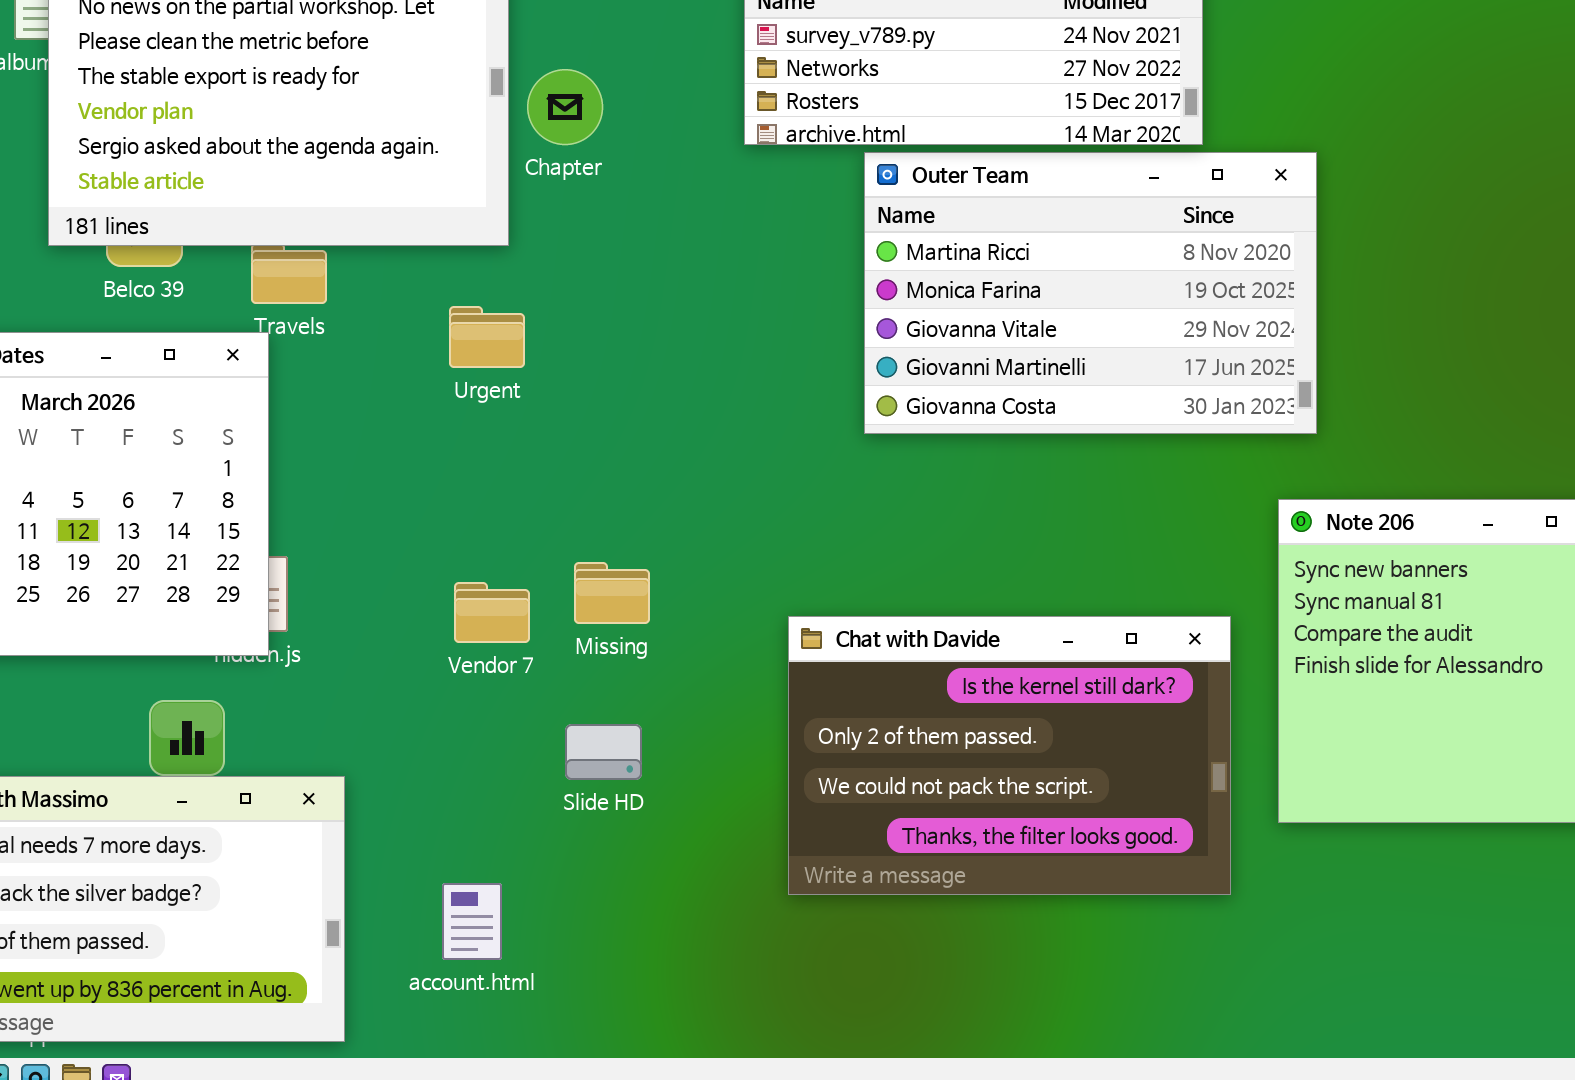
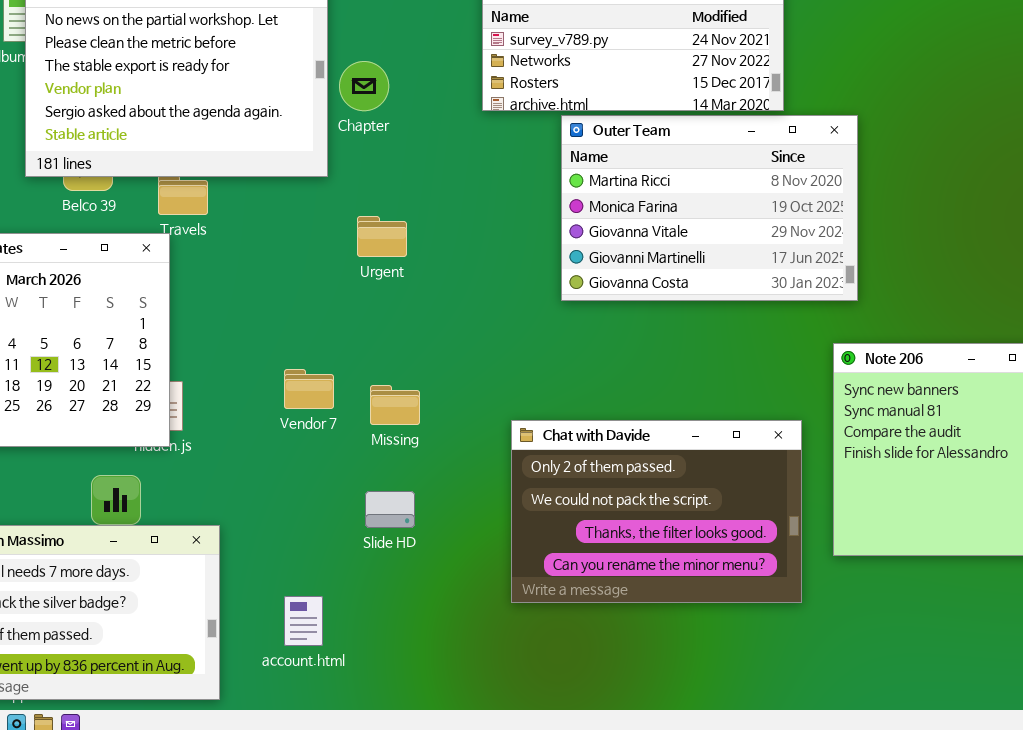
Urgent: [449,306,525,368] -> [357,216,407,257], moved
Vendor 7: [454,582,530,643] -> [284,369,334,409], moved
Chat with Davide: [788,616,1231,895] -> [511,420,802,603], scrolled down 1 row

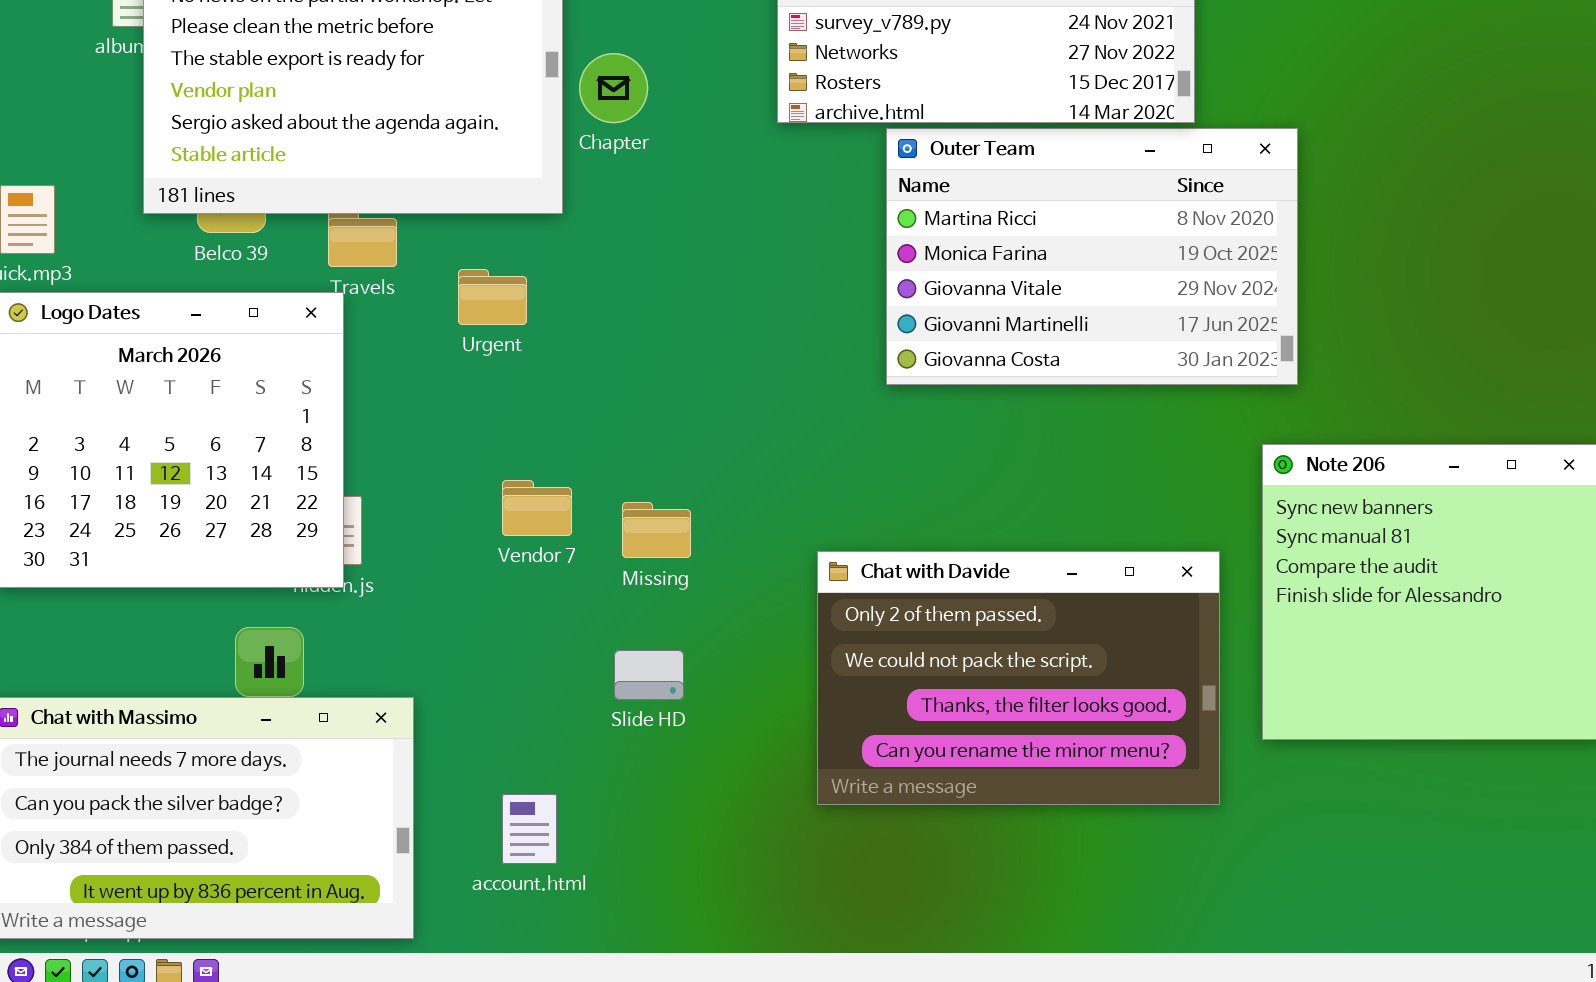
Urgent: [357,216,407,257] -> [458,269,527,325], moved

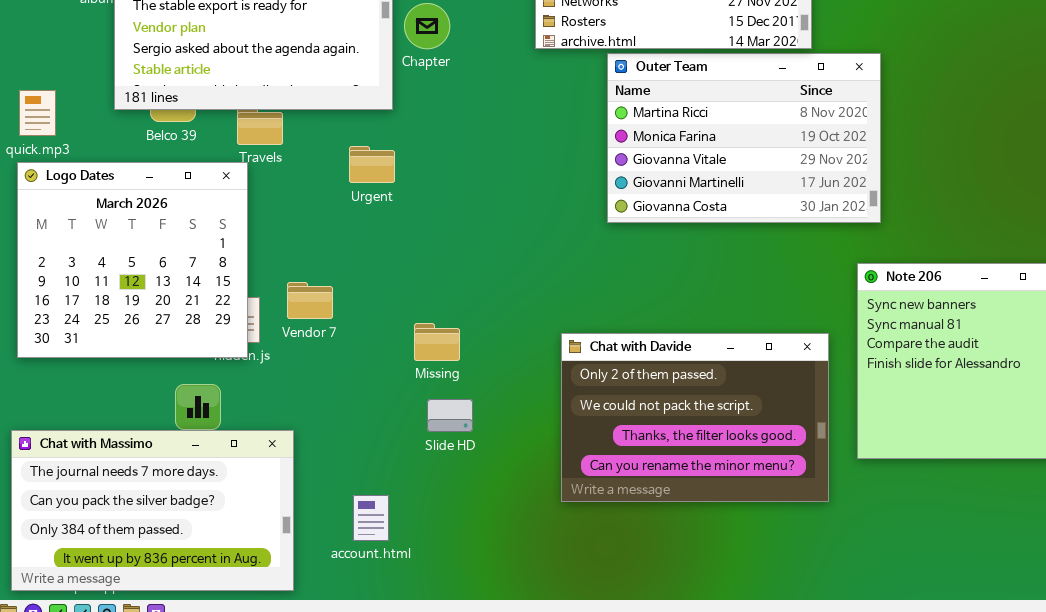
Urgent: [458,269,527,325] -> [349,146,395,183], moved
Vendor 7: [502,480,572,536] -> [287,282,333,319], moved
Missing: [622,502,691,558] -> [414,323,460,361], moved

